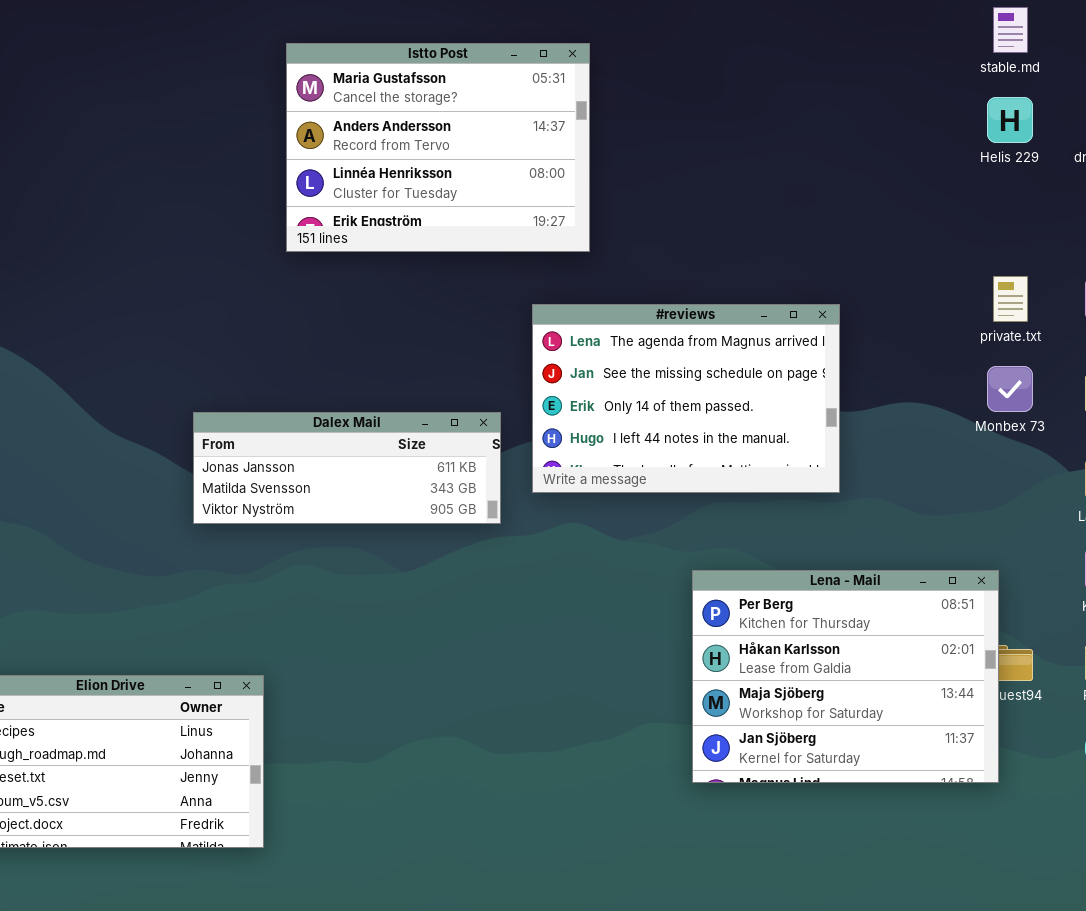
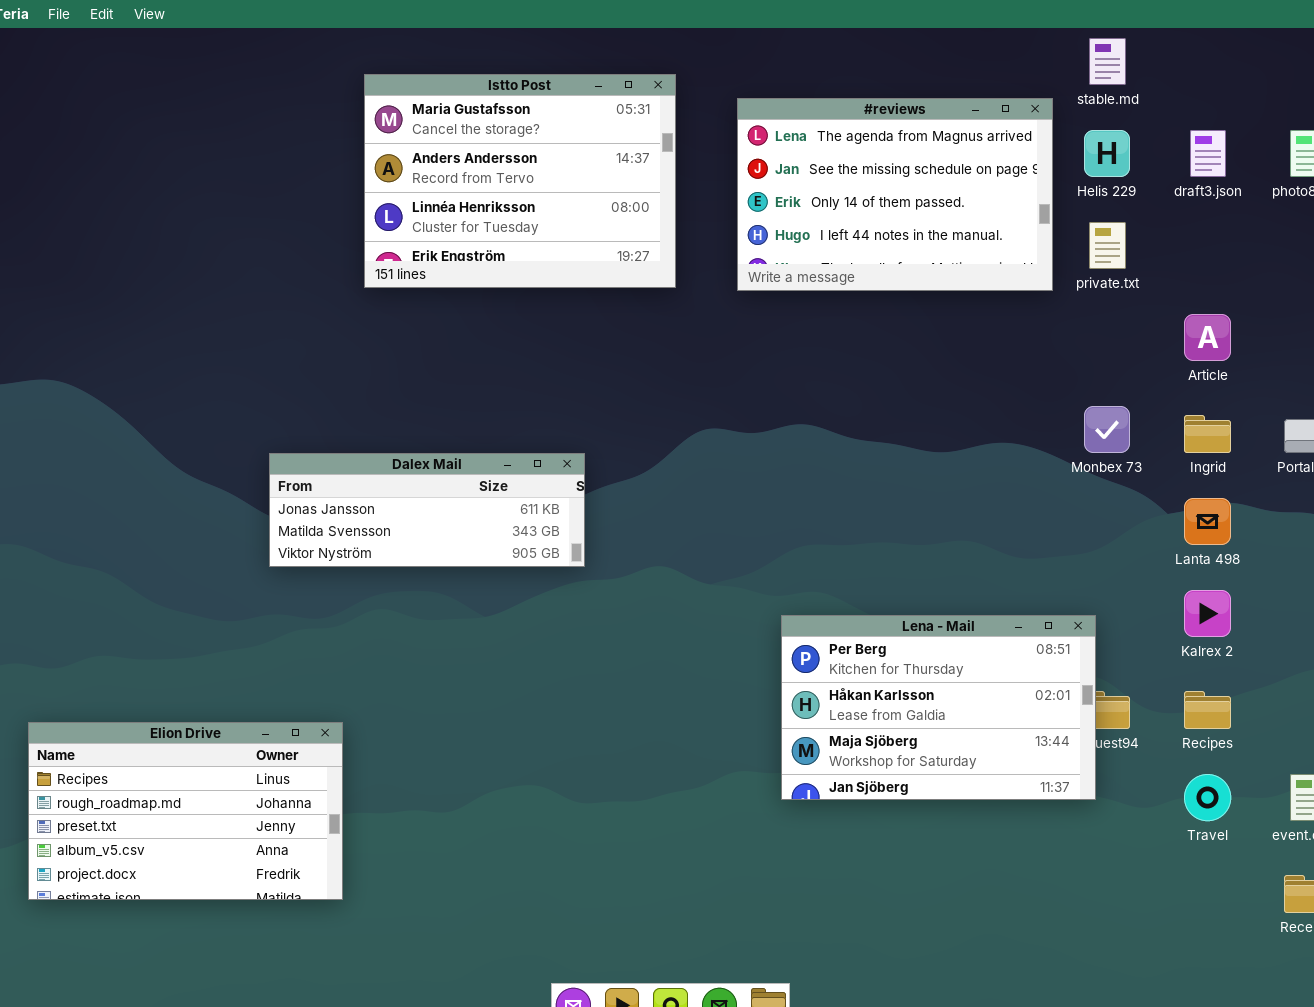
private.txt: [993,276,1028,322] -> [1089,222,1126,269], moved
#reviews: [532,304,840,493] -> [737,98,1053,291], moved
Lena - Mail: [692,570,999,783] -> [781,615,1096,800], resized

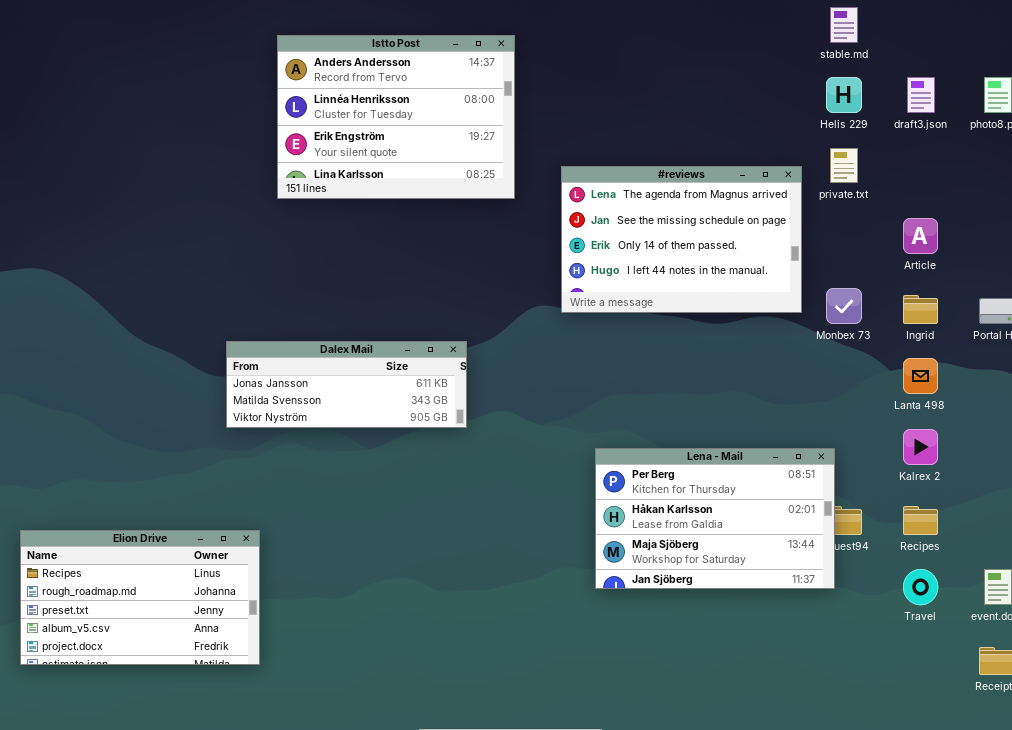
Istto Post: [364,74,676,288] -> [277,35,515,199], scrolled down 1 row
#reviews: [737,98,1053,291] -> [561,166,802,313], moved
Dalex Mail: [269,453,585,567] -> [226,341,467,428], moved

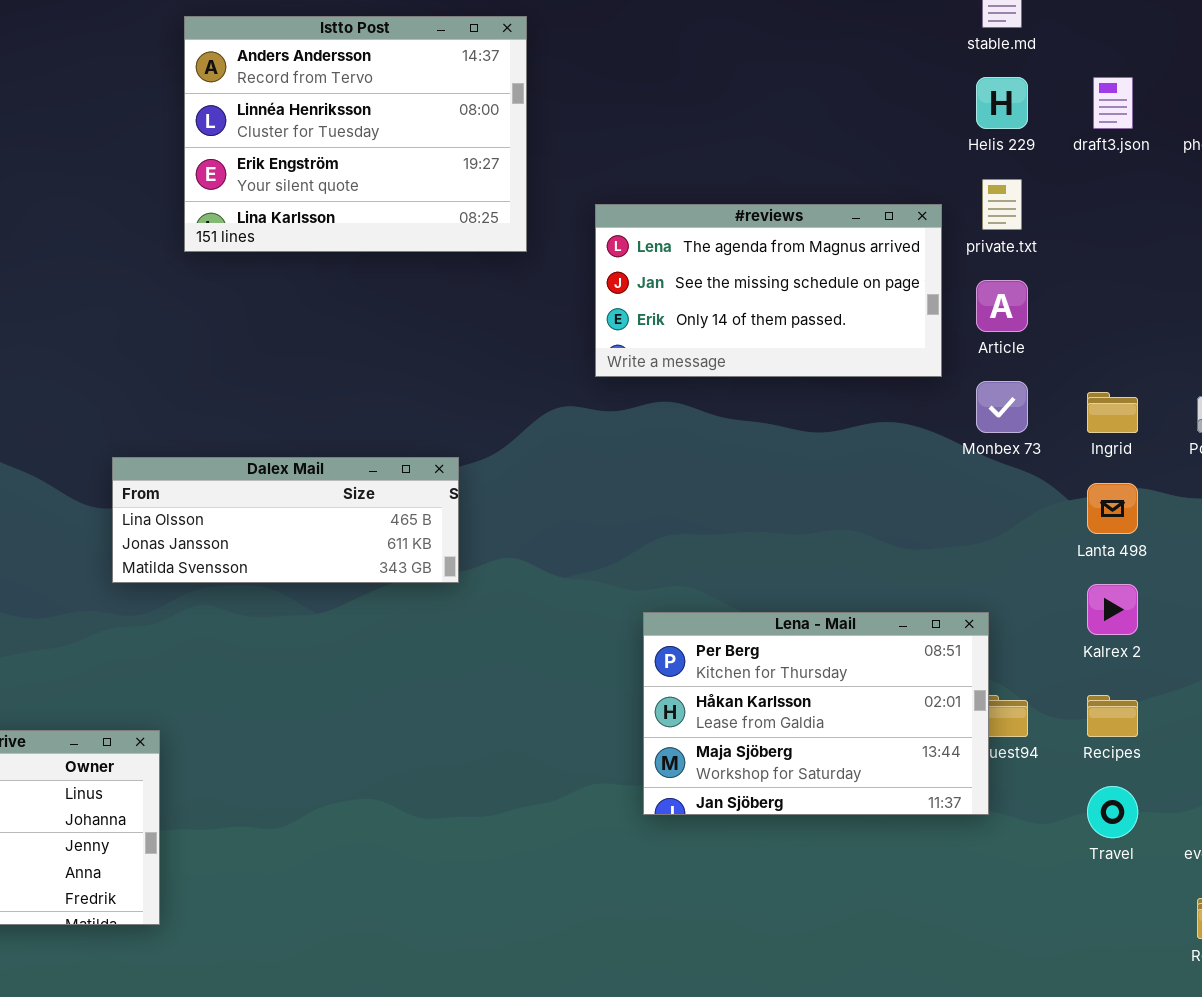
#reviews: [561,166,802,313] -> [595,204,942,377], resized
Article: [903,218,938,254] -> [976,280,1028,332], moved
Dalex Mail: [226,341,467,428] -> [112,457,459,583], scrolled up 1 row

